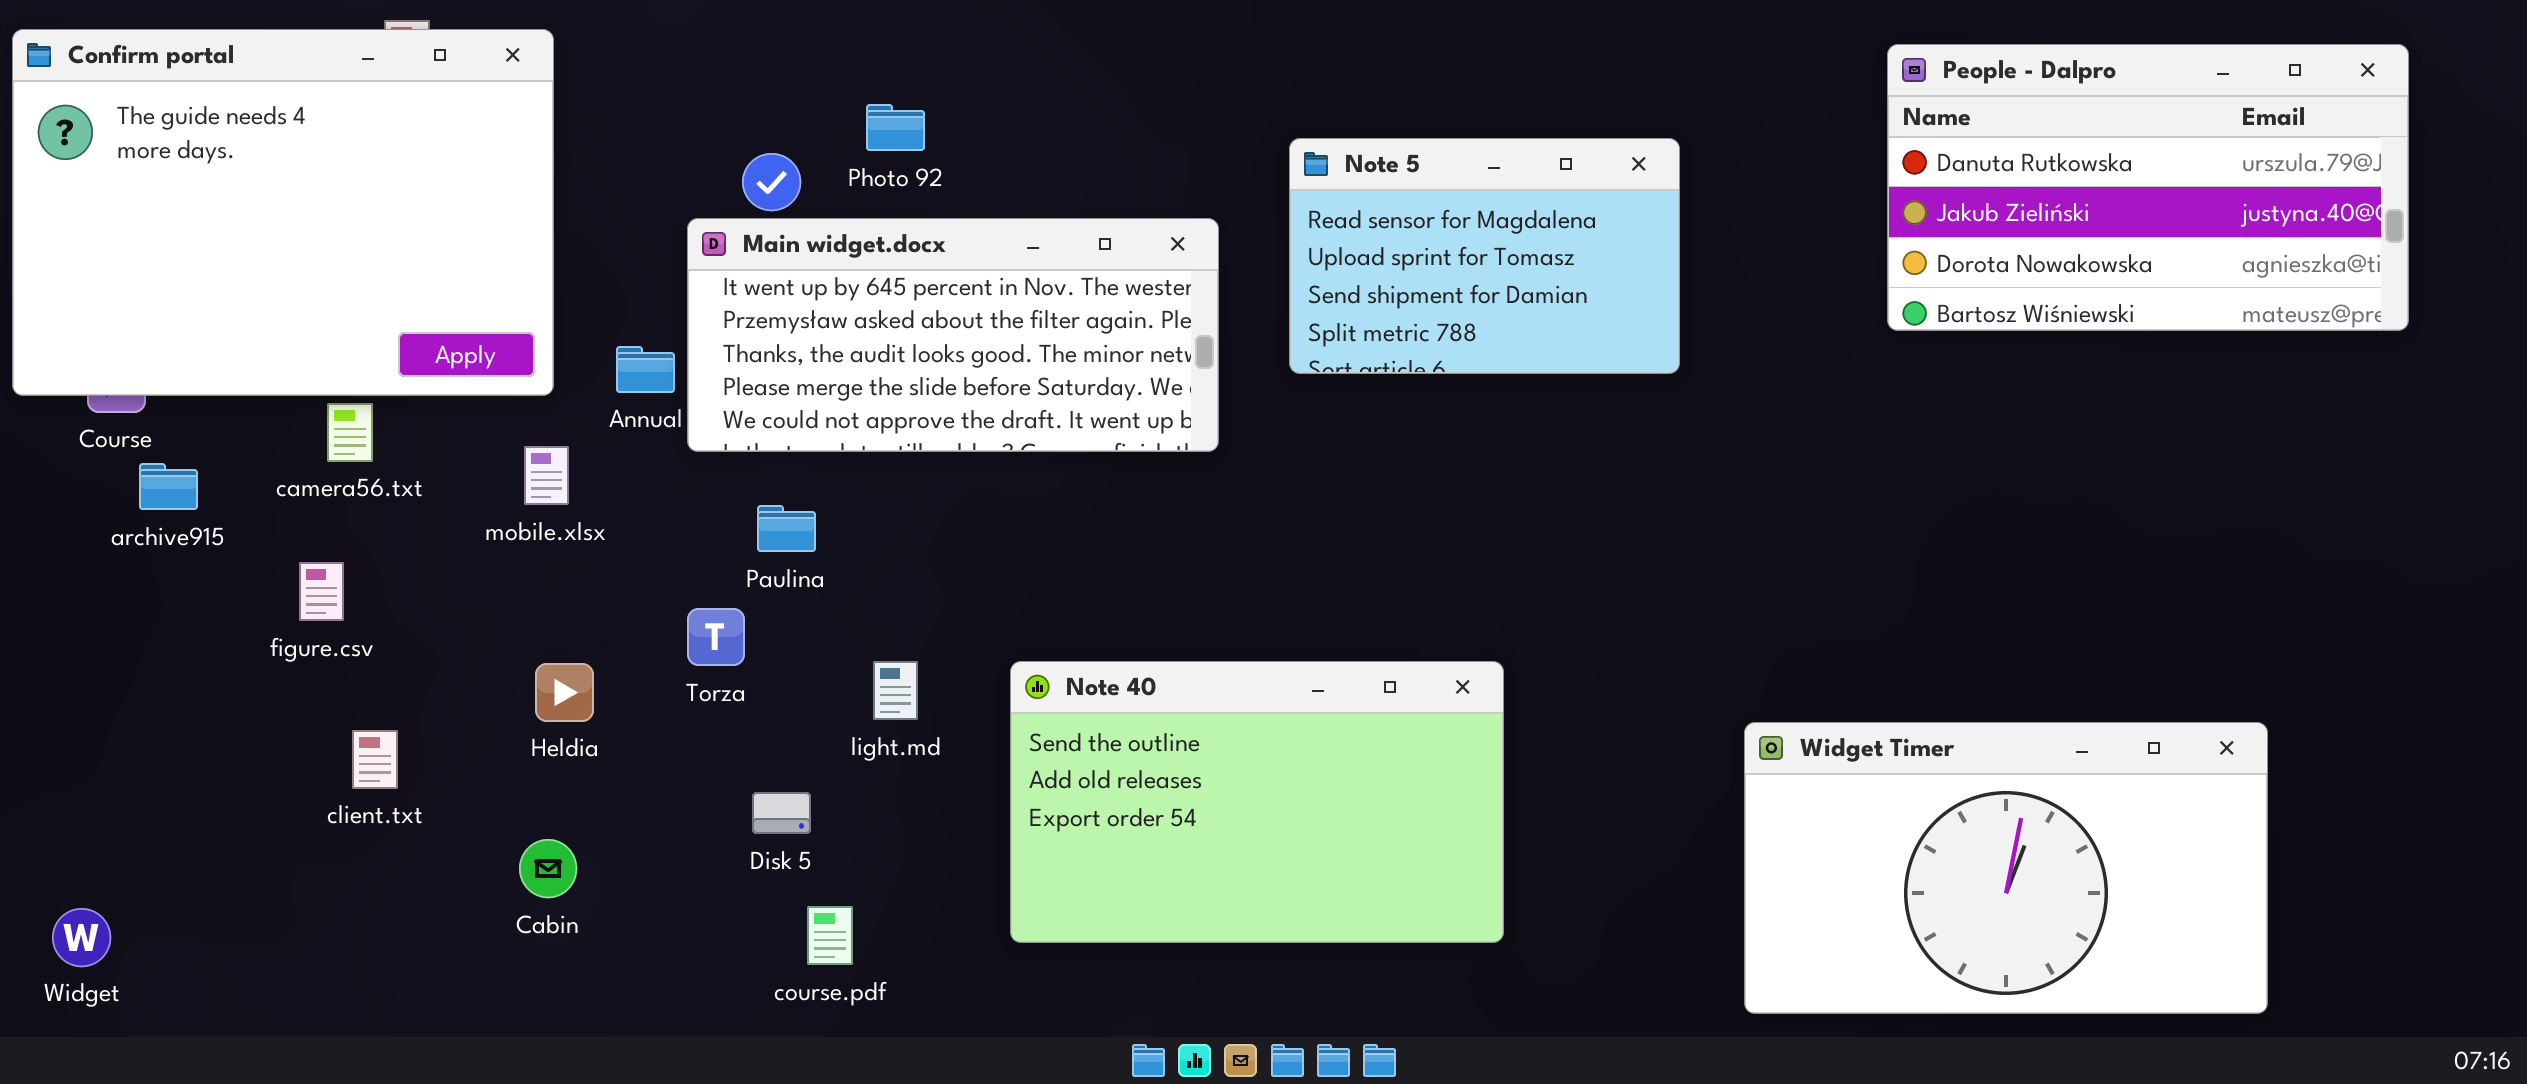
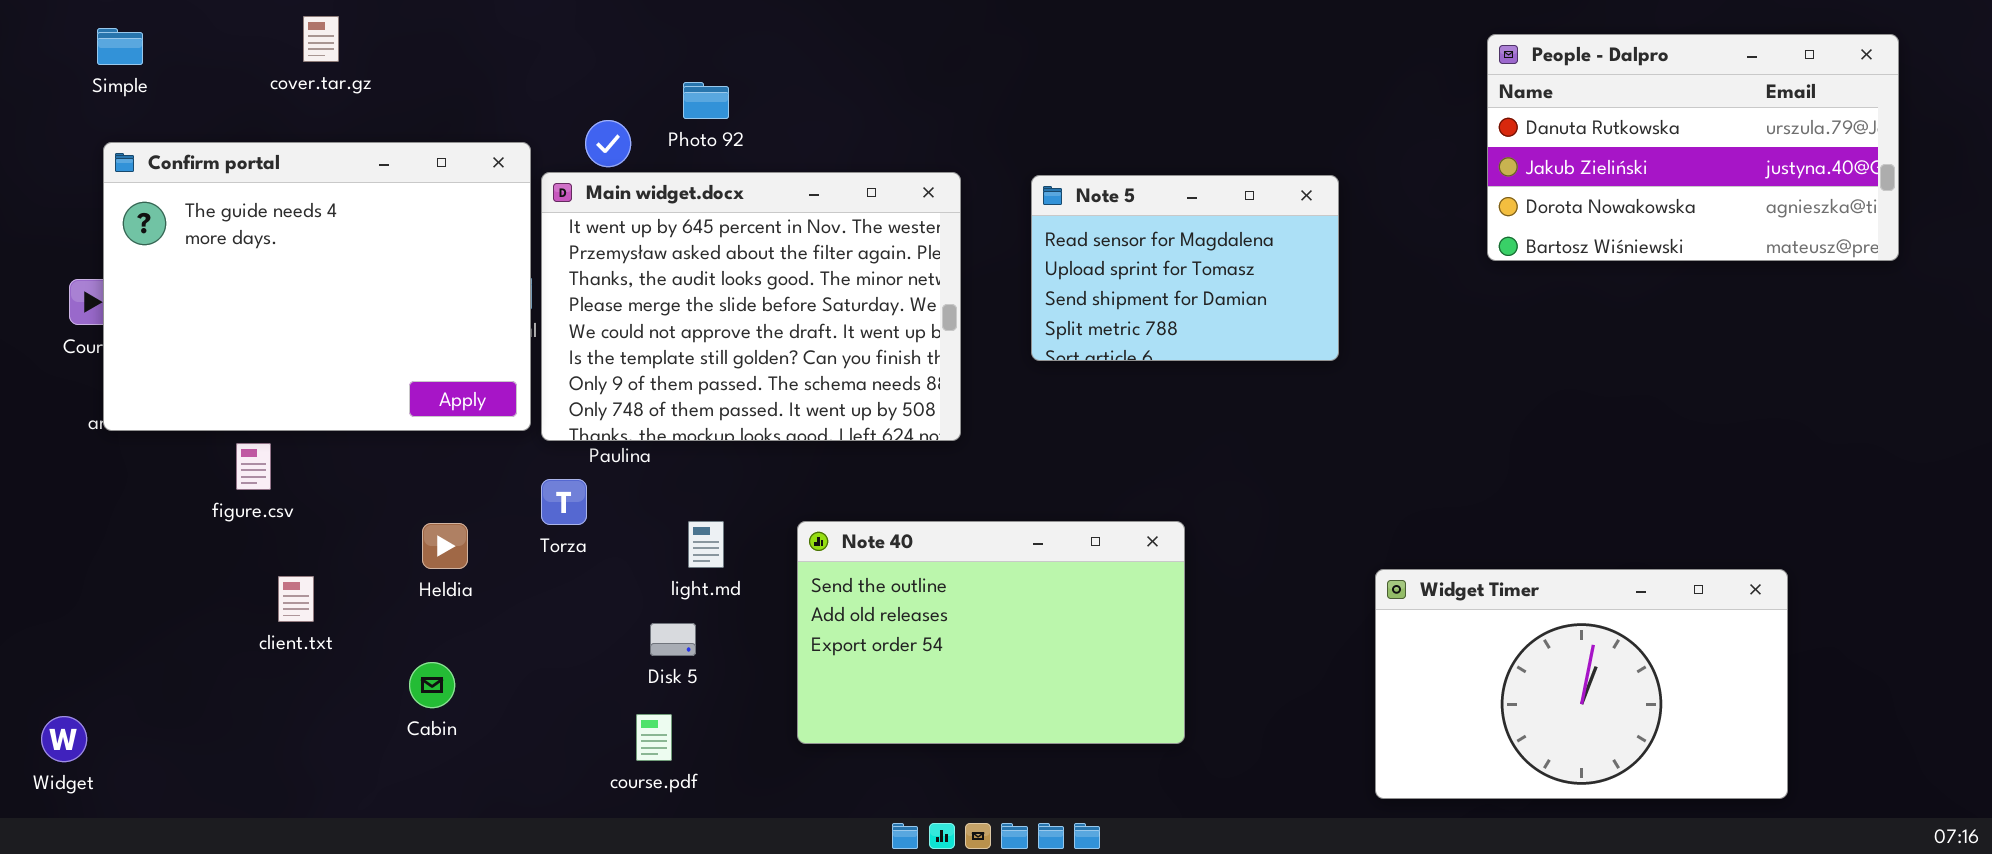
Confirm portal: [12,29,554,396] -> [103,142,531,431], moved
Note 5: [1289,138,1680,374] -> [1031,175,1339,361], moved
Main widget.docx: [687,218,1219,452] -> [541,172,961,441], resized
Disk 5: [752,792,811,834] -> [650,623,696,656], moved

